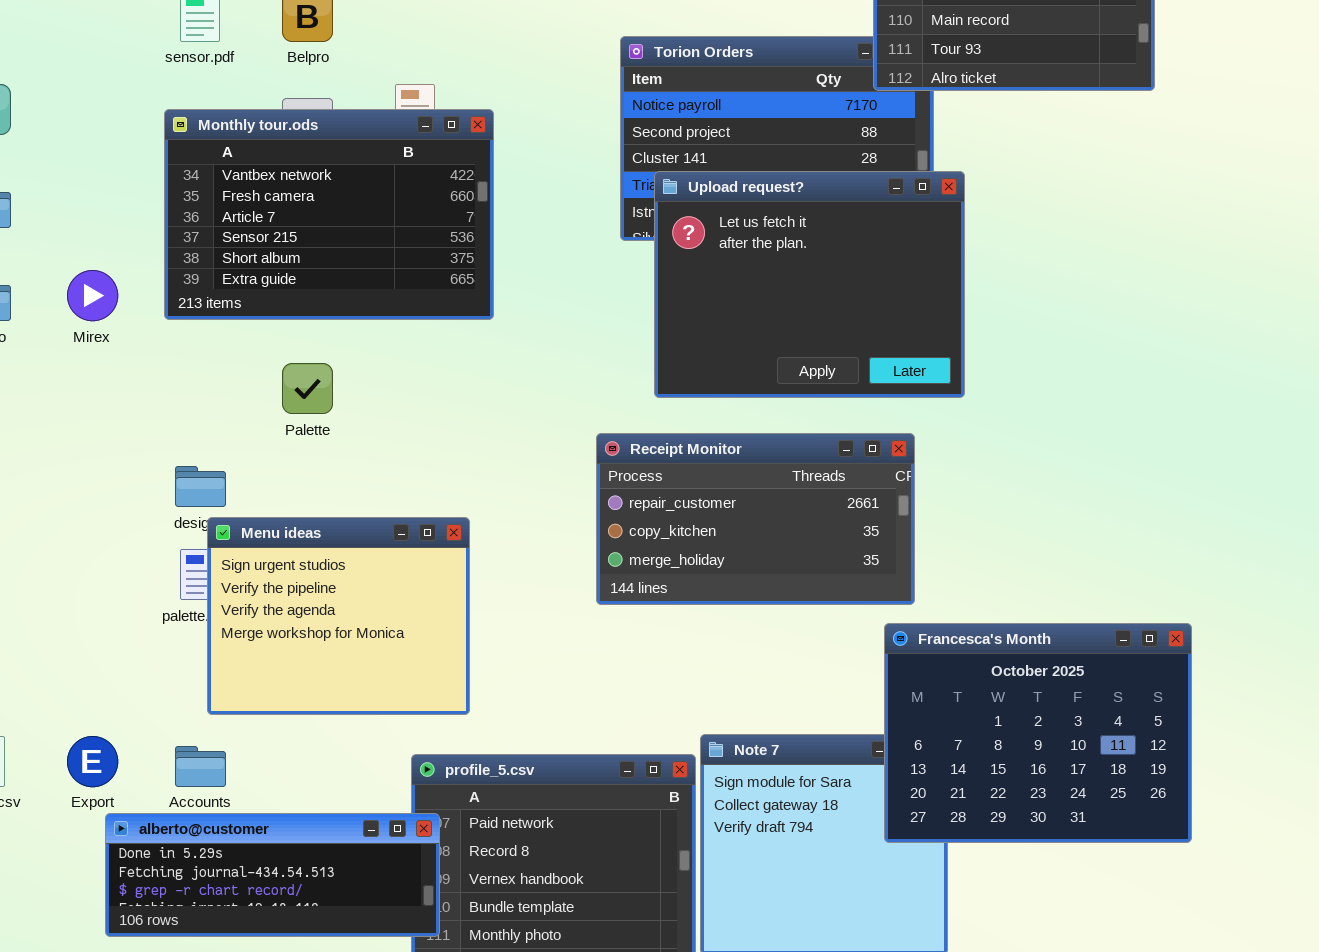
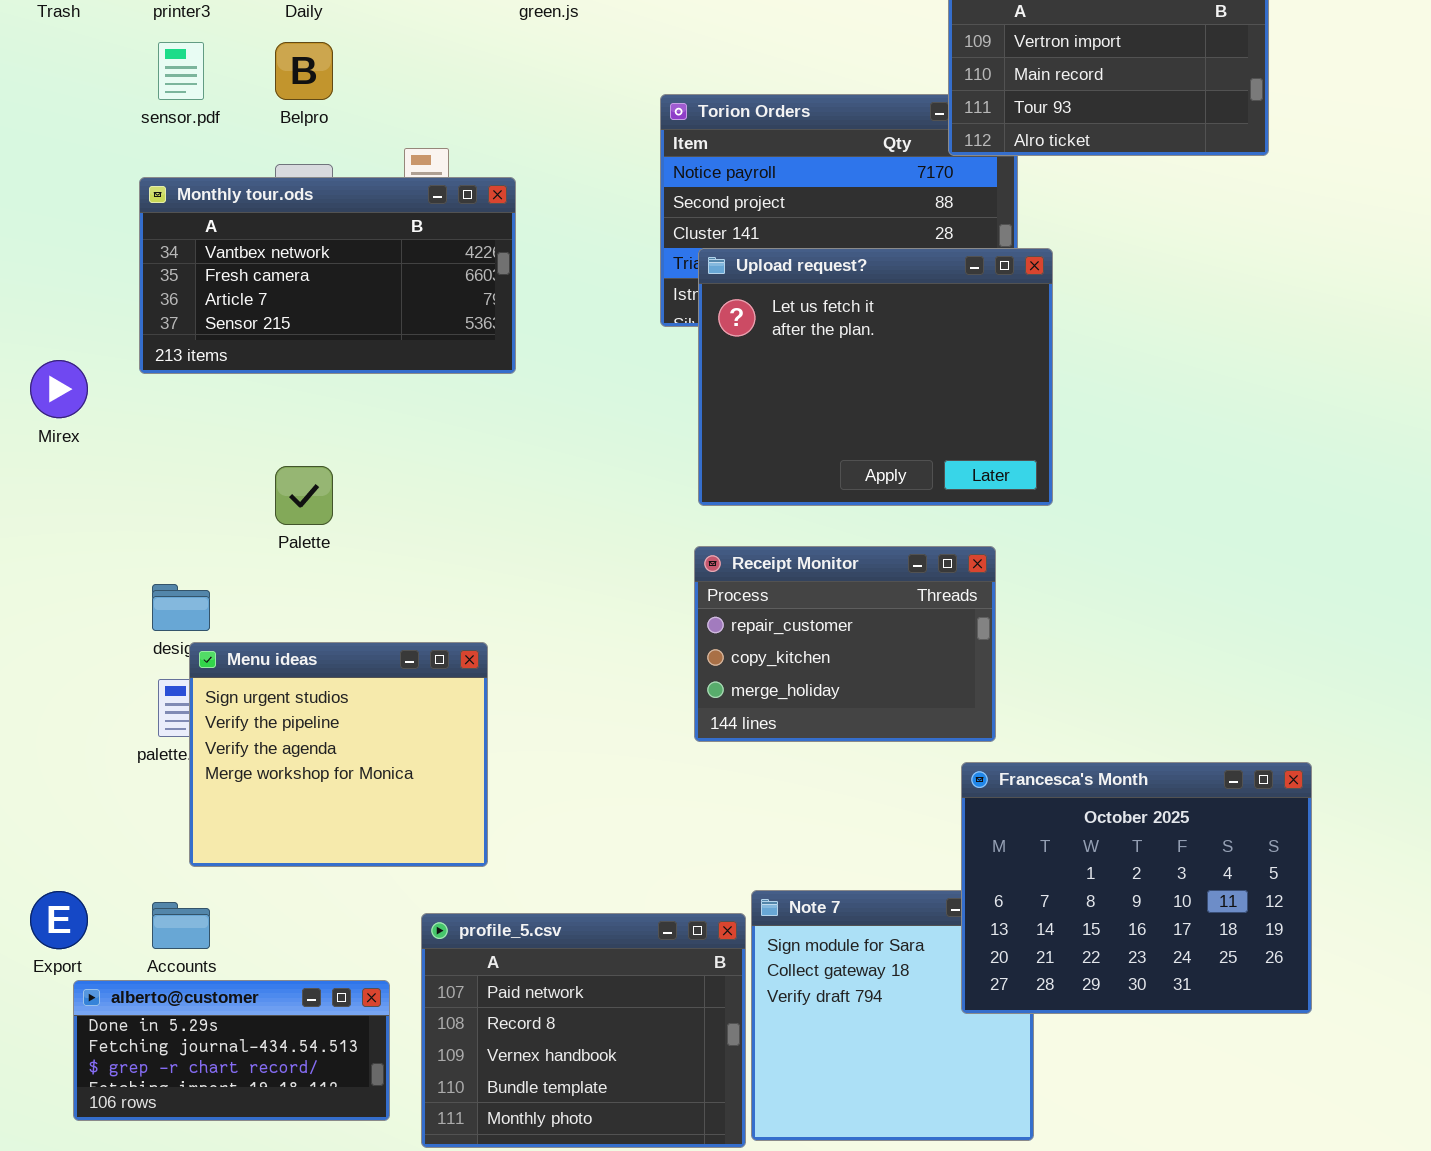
Monthly tour.ods: [164,109,494,320] -> [139,177,516,374], resized
Receipt Monitor: [596,433,915,605] -> [694,546,996,742], resized
alberto@customer: [105,813,440,937] -> [73,980,390,1121], resized

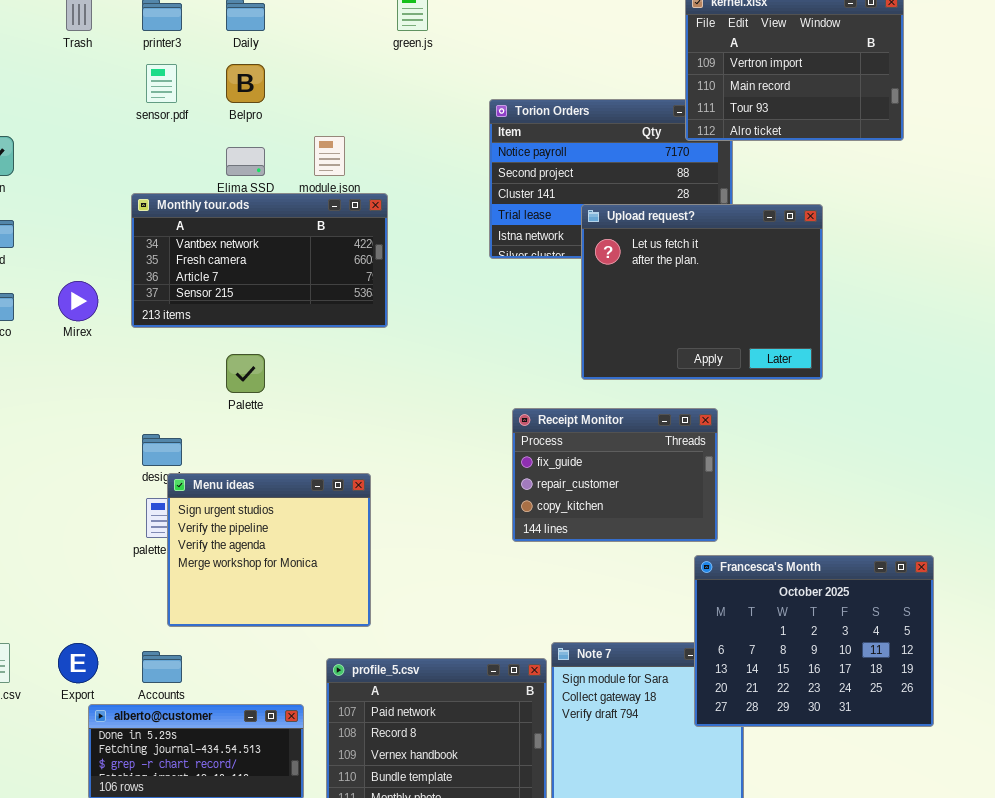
Monthly tour.ods: [139,177,516,374] -> [131,193,388,328], moved
Upload request?: [698,248,1053,506] -> [581,204,823,380], moved
Receipt Monitor: [694,546,996,742] -> [512,408,718,542], scrolled up 1 row

